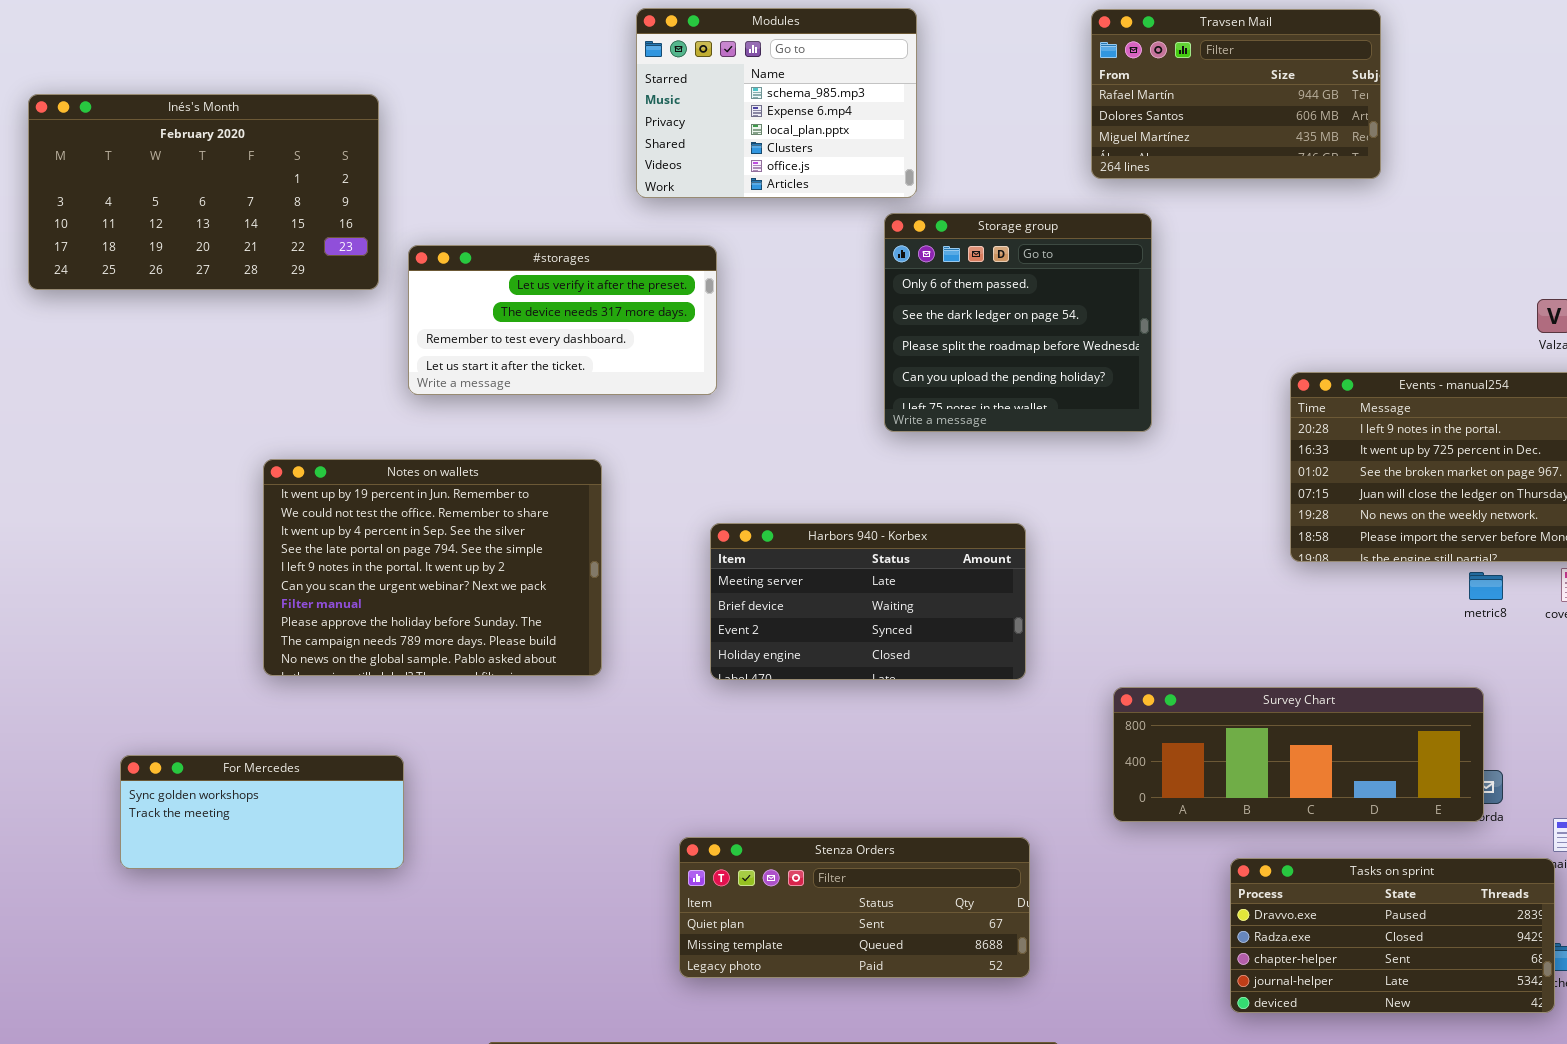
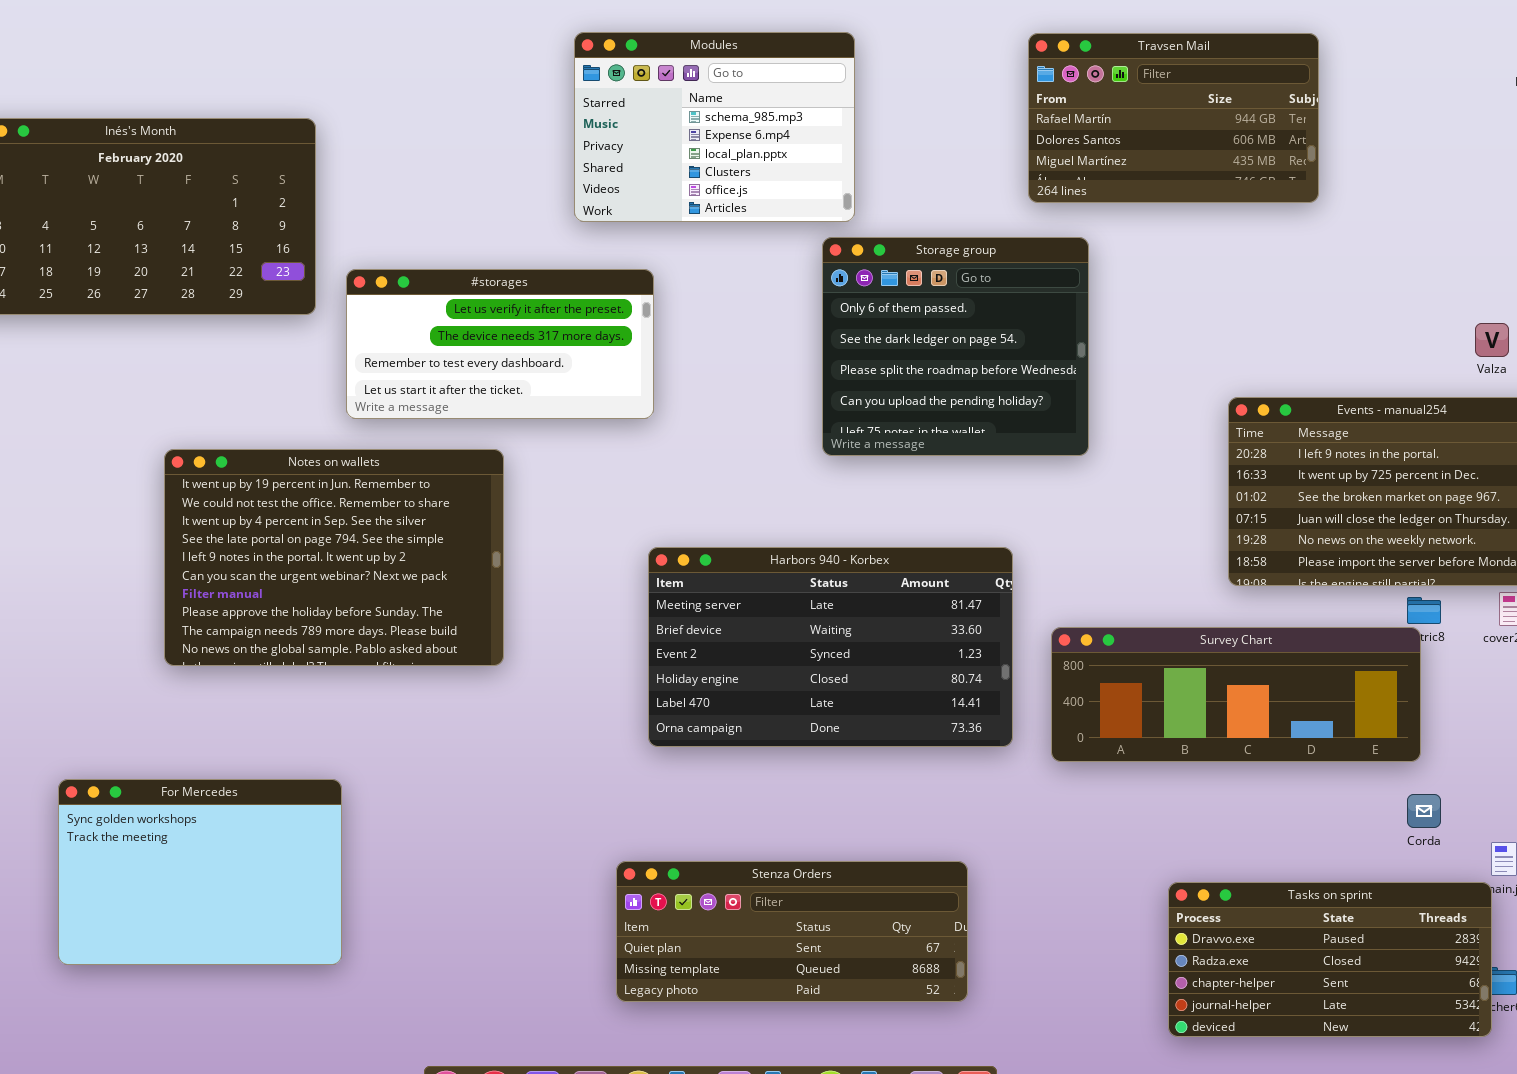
Notes on wallets: [263,459,602,676] -> [164,449,504,666], moved
Harbors 940 - Korbex: [710,523,1026,680] -> [648,547,1013,747], resized
Survey Chart: [1113,687,1484,822] -> [1051,627,1421,762], moved
For Mercedes: [120,755,404,869] -> [58,779,342,965], resized

